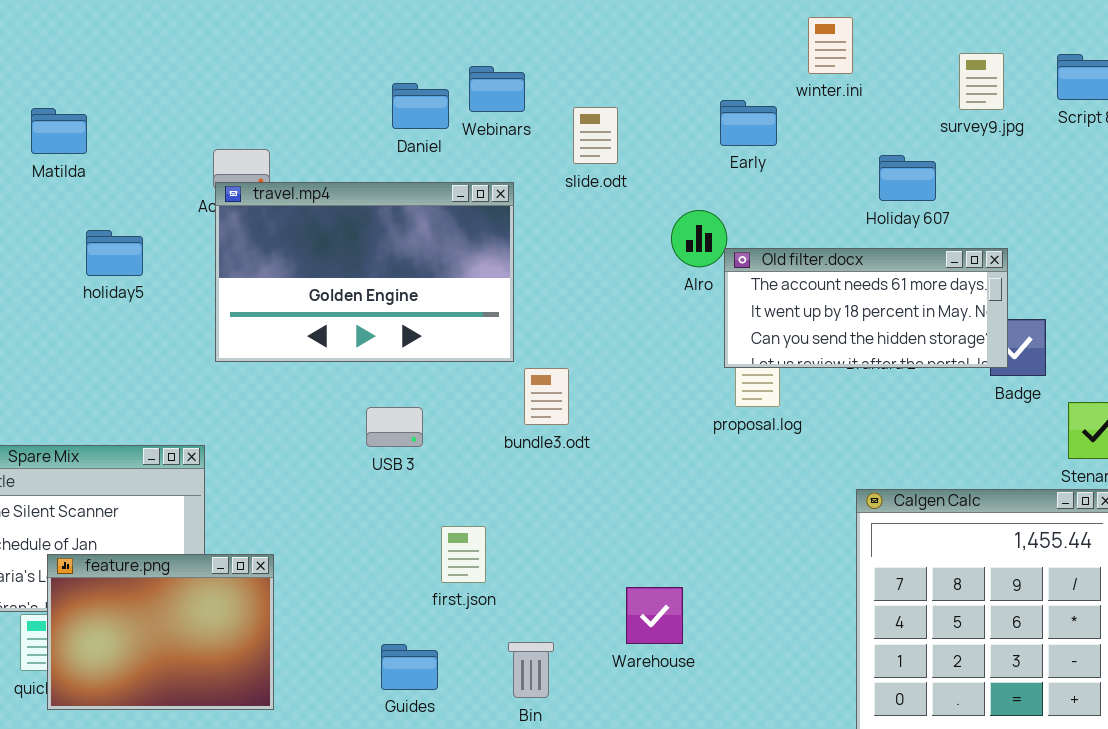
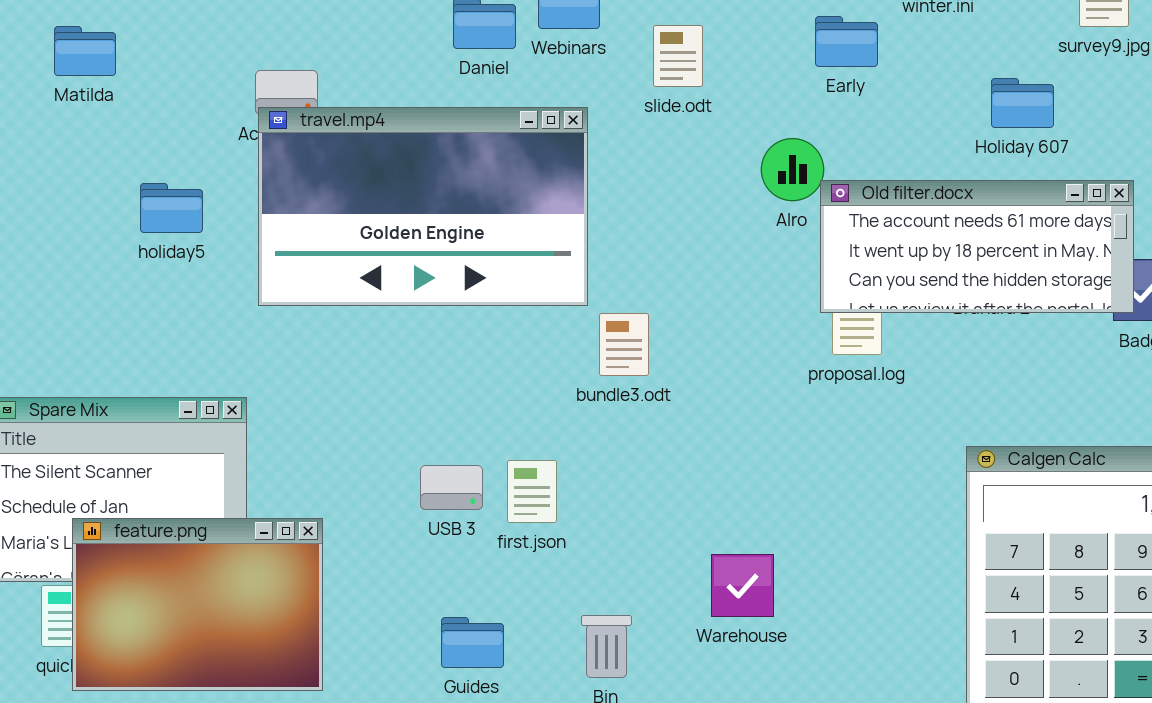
holiday5: [86,230,143,276] -> [140,183,203,233], moved
USB 3: [366,407,423,447] -> [420,465,483,510], moved
first.json: [441,526,486,583] -> [507,460,557,523], moved

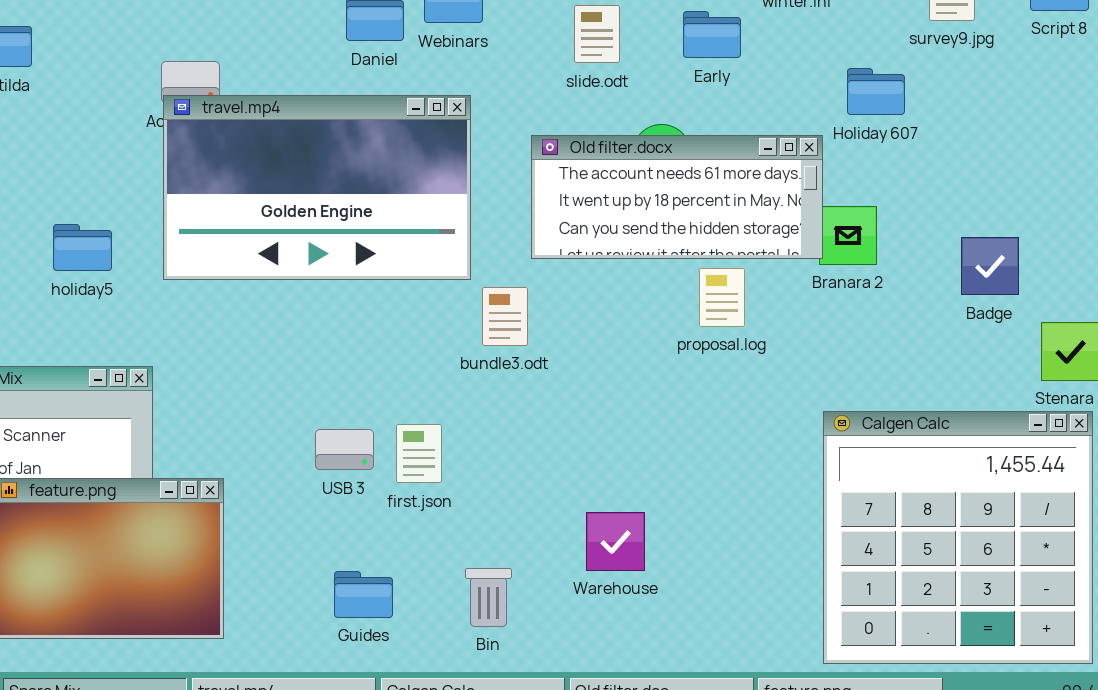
slide.odt: [653,25,703,87] -> [574,5,620,63], moved
Old filter.docx: [820,180,1134,313] -> [531,135,823,259], moved
holiday5: [140,183,203,233] -> [53,224,112,271], moved

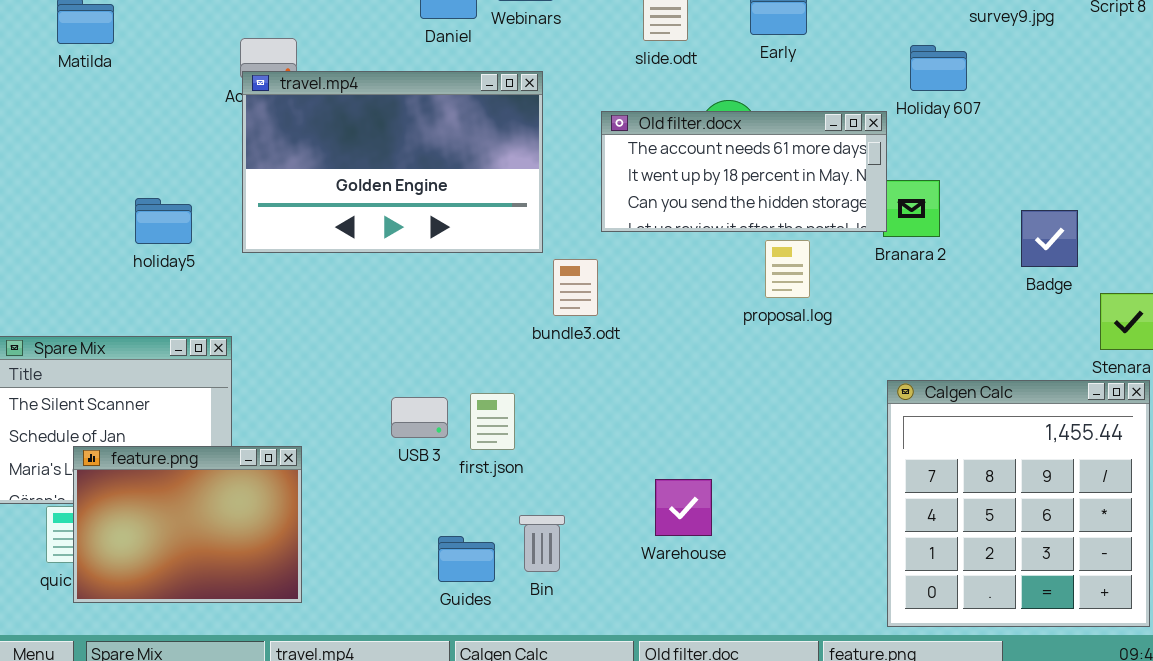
Bin: [465,568,512,627] -> [519,515,565,572], moved
Guides: [334,571,393,618] -> [438,536,495,582], moved

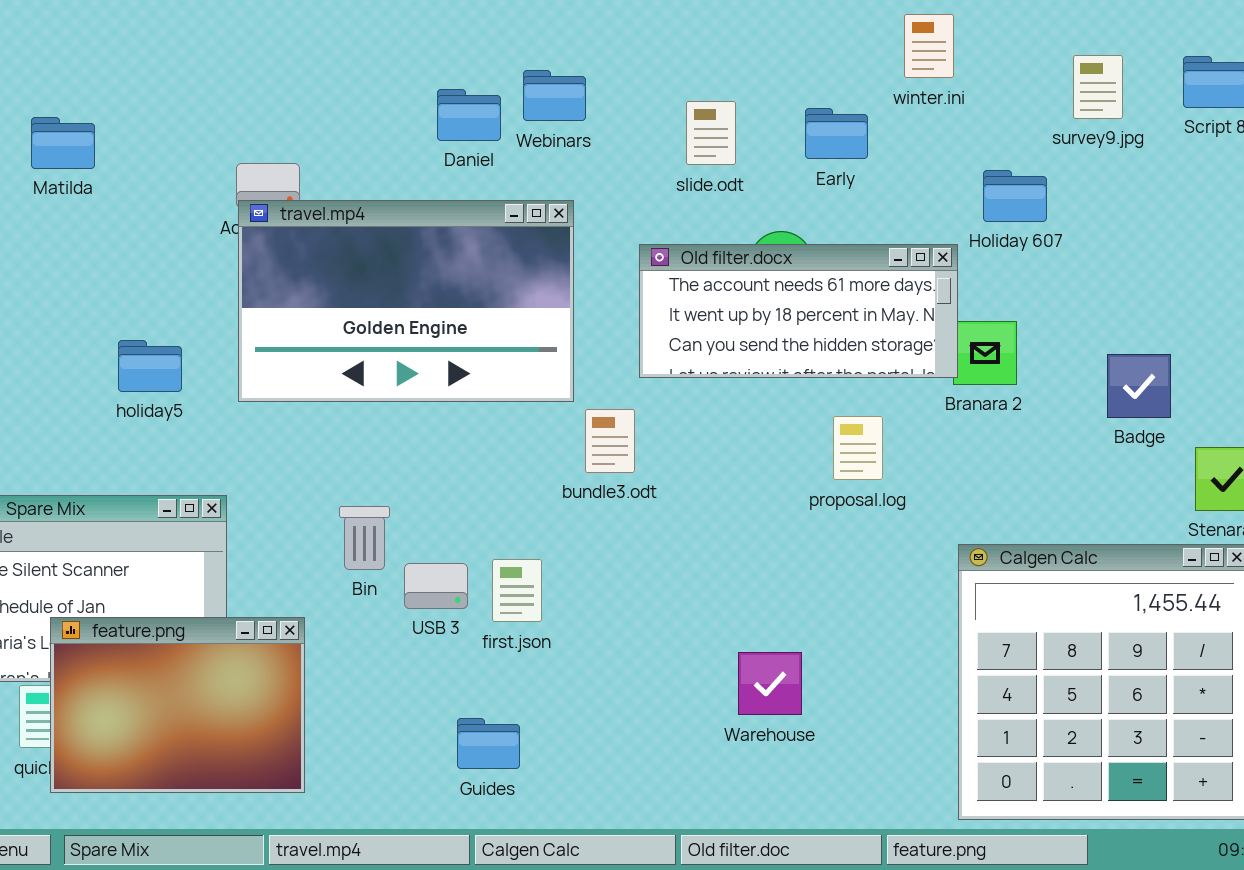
proposal.log: [765,240,810,298] -> [833,416,883,480], moved
Warehouse: [655,479,712,536] -> [738,652,802,715], moved
Bin: [519,515,565,572] -> [339,506,390,570], moved

